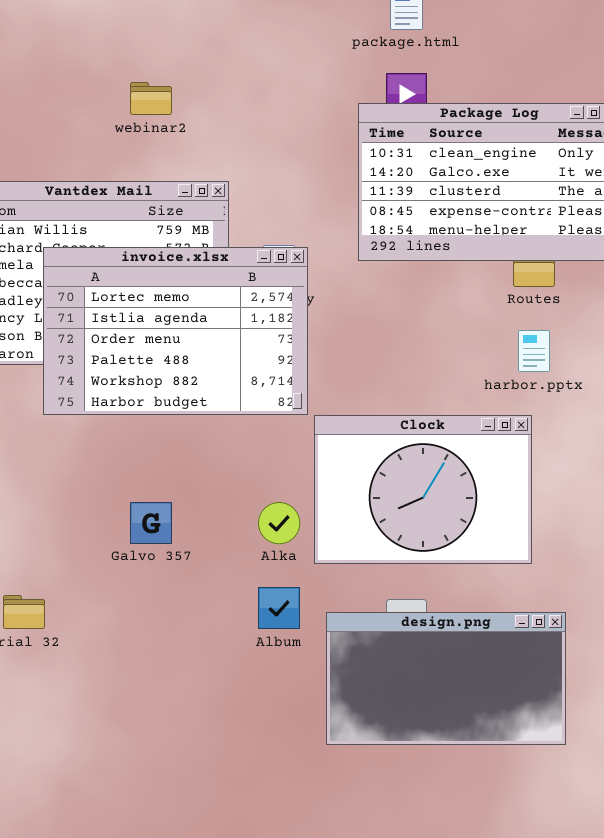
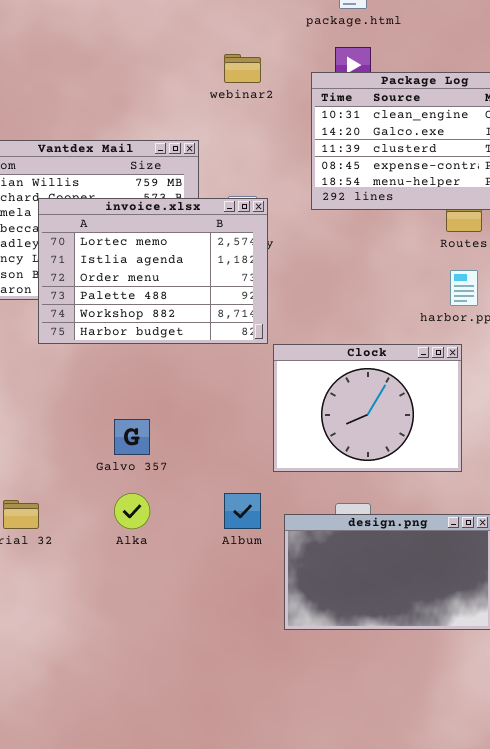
webinar2: [130,82,172,115] -> [224,54,261,83], moved
Alka: [258,502,300,544] -> [114,493,150,529], moved

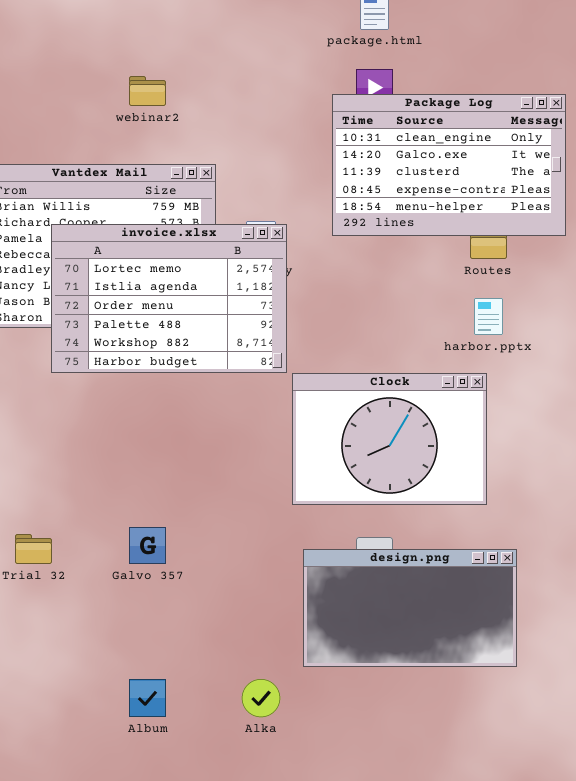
webinar2: [224,54,261,83] -> [129,76,166,106], moved
Galvo 357: [114,419,150,455] -> [129,527,166,564], moved
Alka: [114,493,150,529] -> [242,679,280,717], moved
Album: [224,493,261,529] -> [129,679,166,717], moved

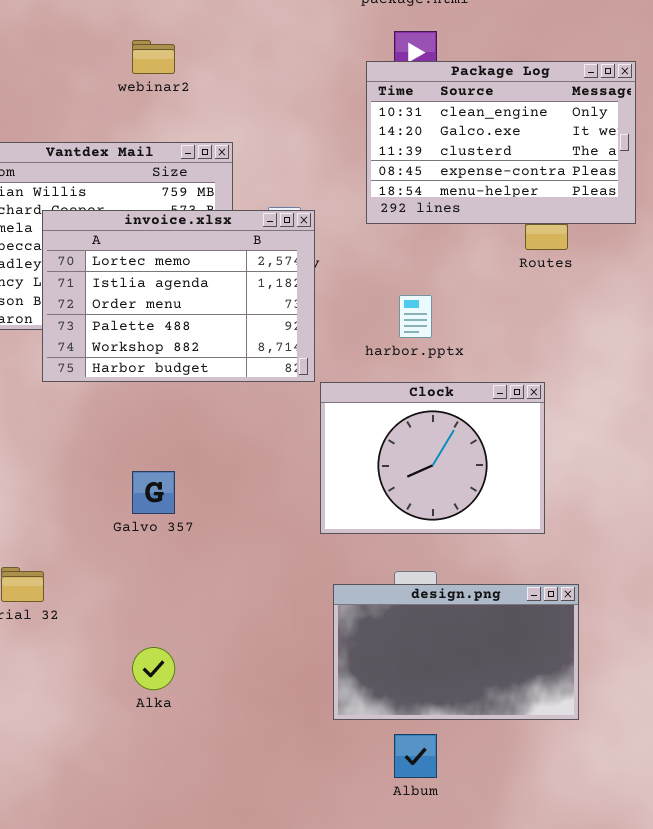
harbor.pptx: [474,298,503,335] -> [399,295,432,338], moved
Galvo 357: [129,527,166,564] -> [132,471,175,514], moved
Album: [129,679,166,717] -> [394,734,437,778], moved
Alka: [242,679,280,717] -> [132,647,175,690], moved

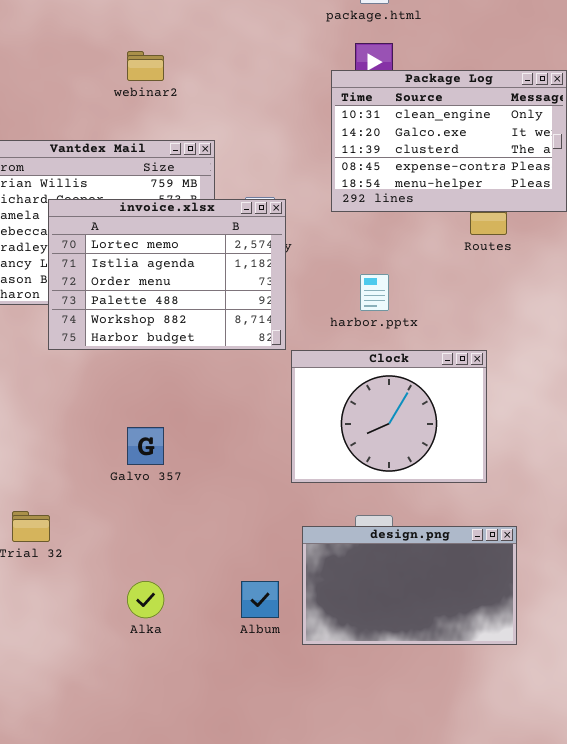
Album: [394,734,437,778] -> [241,581,279,618], moved

